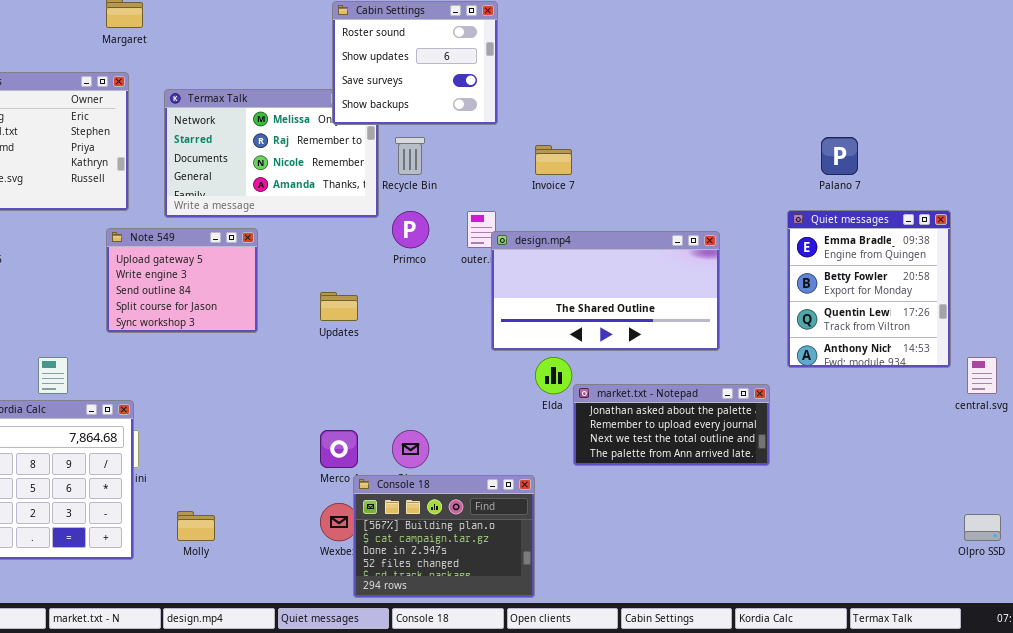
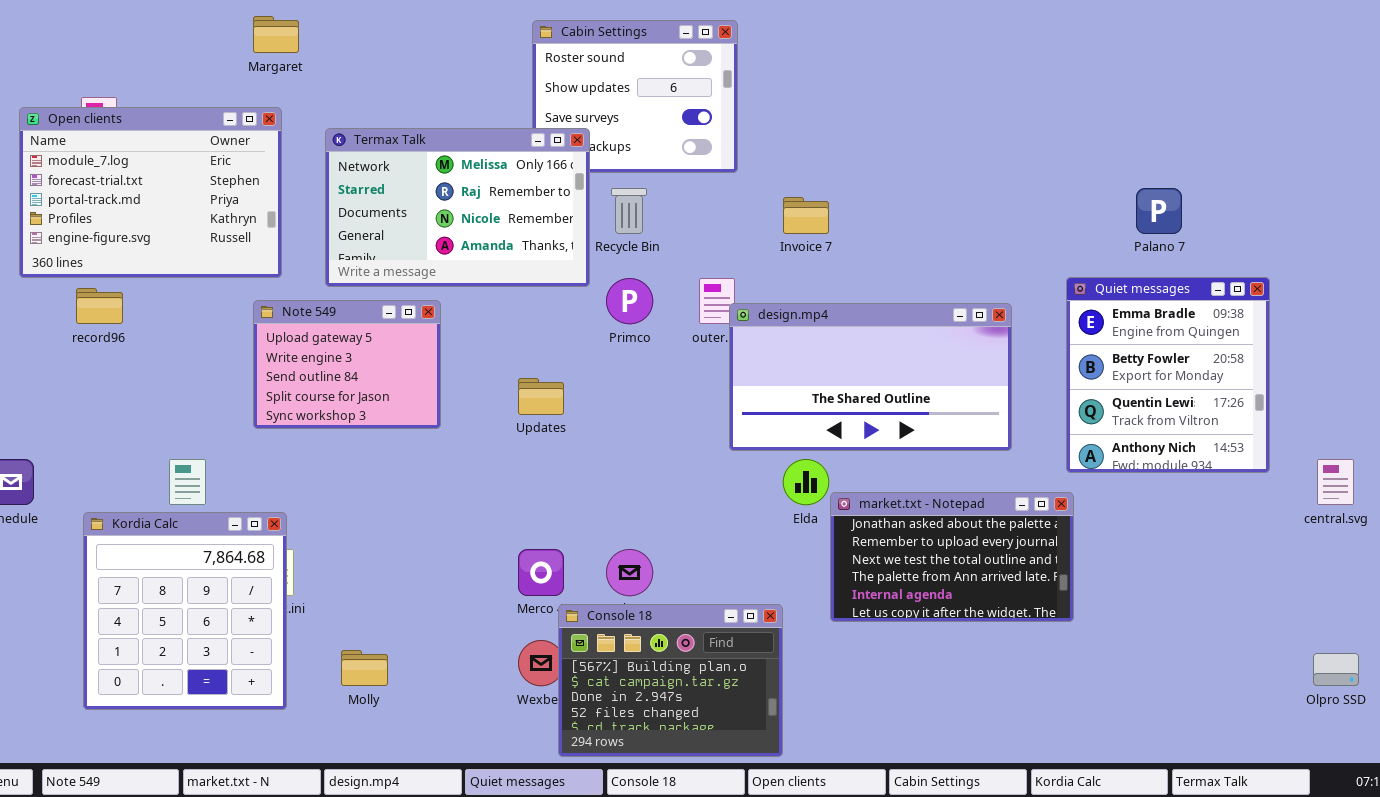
Termax Talk: [164,89,379,218] -> [325,128,590,287], raised
Quiet messages: [787,210,951,368] -> [1066,277,1270,473], moved
market.txt - Notepad: [573,384,770,466] -> [830,492,1074,622], resized

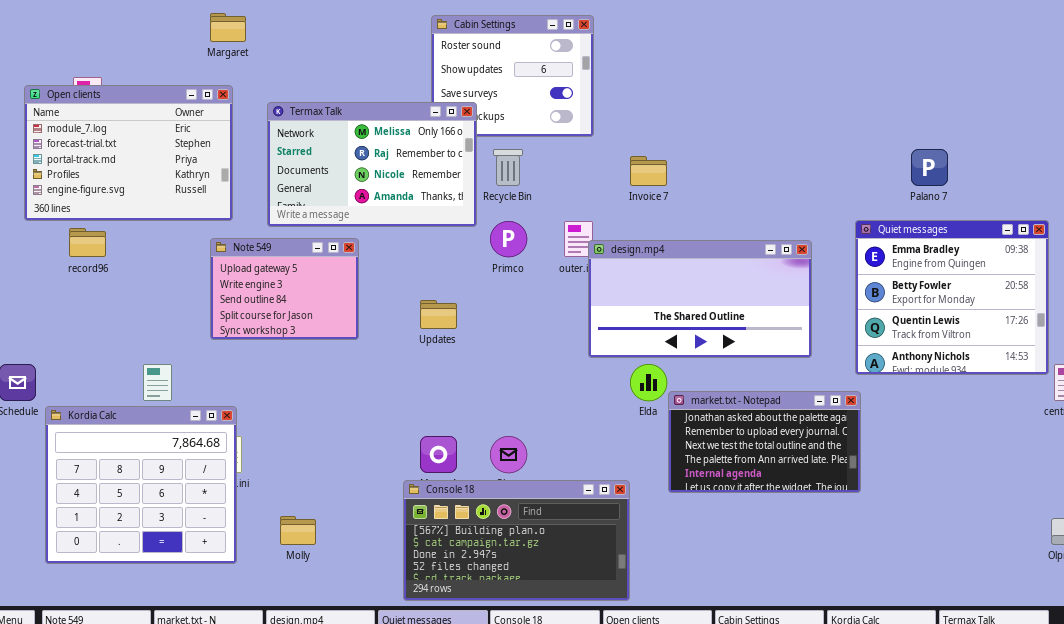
Quiet messages: [1066,277,1270,473] -> [855,220,1049,375], resized
Kordia Calc: [83,512,287,710] -> [45,406,237,564], resized
Console 18: [558,604,783,757] -> [403,480,630,601], resized

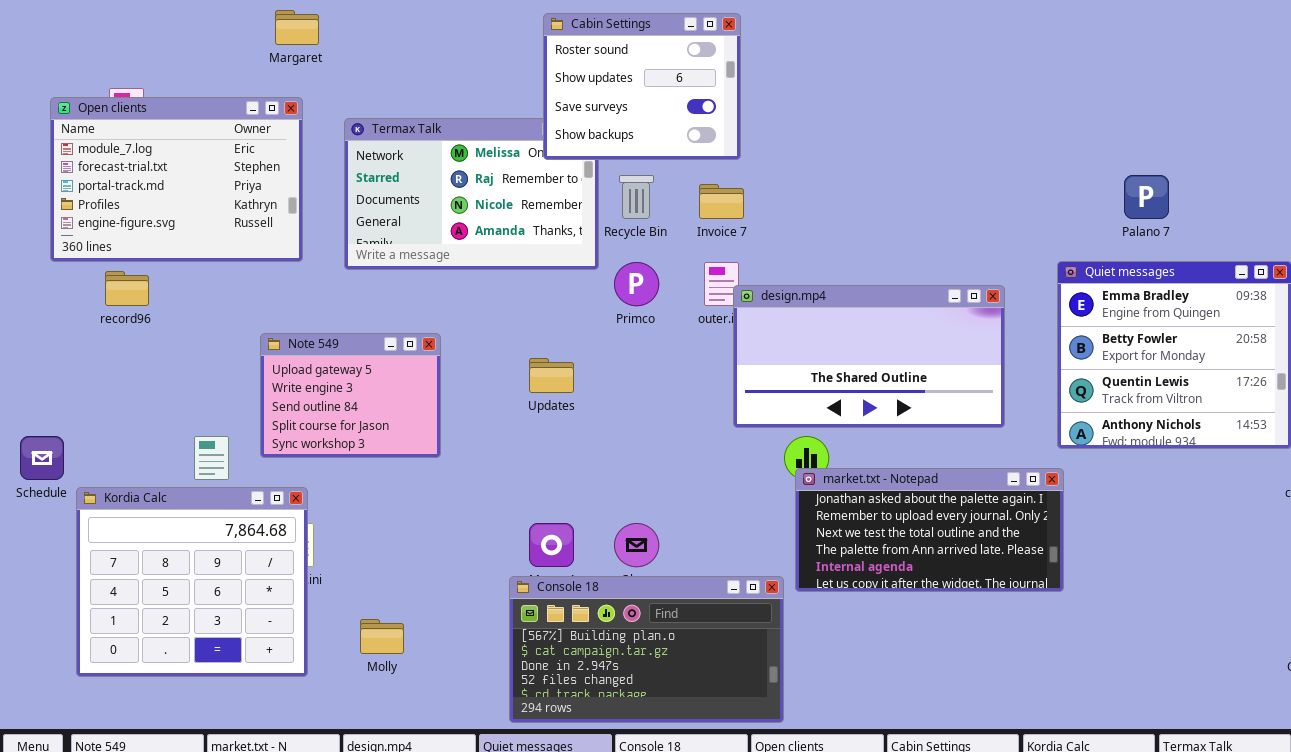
Cabin Settings: [431,15,594,137] -> [543,13,741,160], raised
Invoice 7: [630,156,667,186] -> [699,184,744,219], moved
Note 549: [210,238,359,340] -> [260,333,441,458], moved
market.txt - Notepad: [668,391,861,493] -> [795,468,1064,592], resized

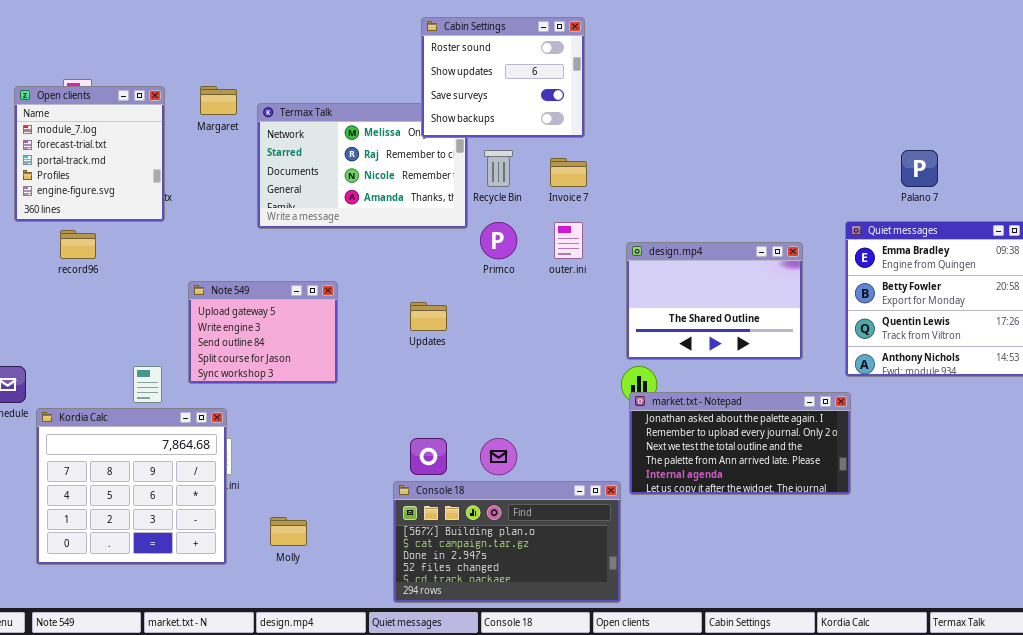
Margaret: [275,10,319,45] -> [200,86,237,115], moved
Open clients: [50,97,303,262] -> [14,86,165,222], resized
design.mp4: [733,285,1005,428] -> [626,242,803,360], resized

